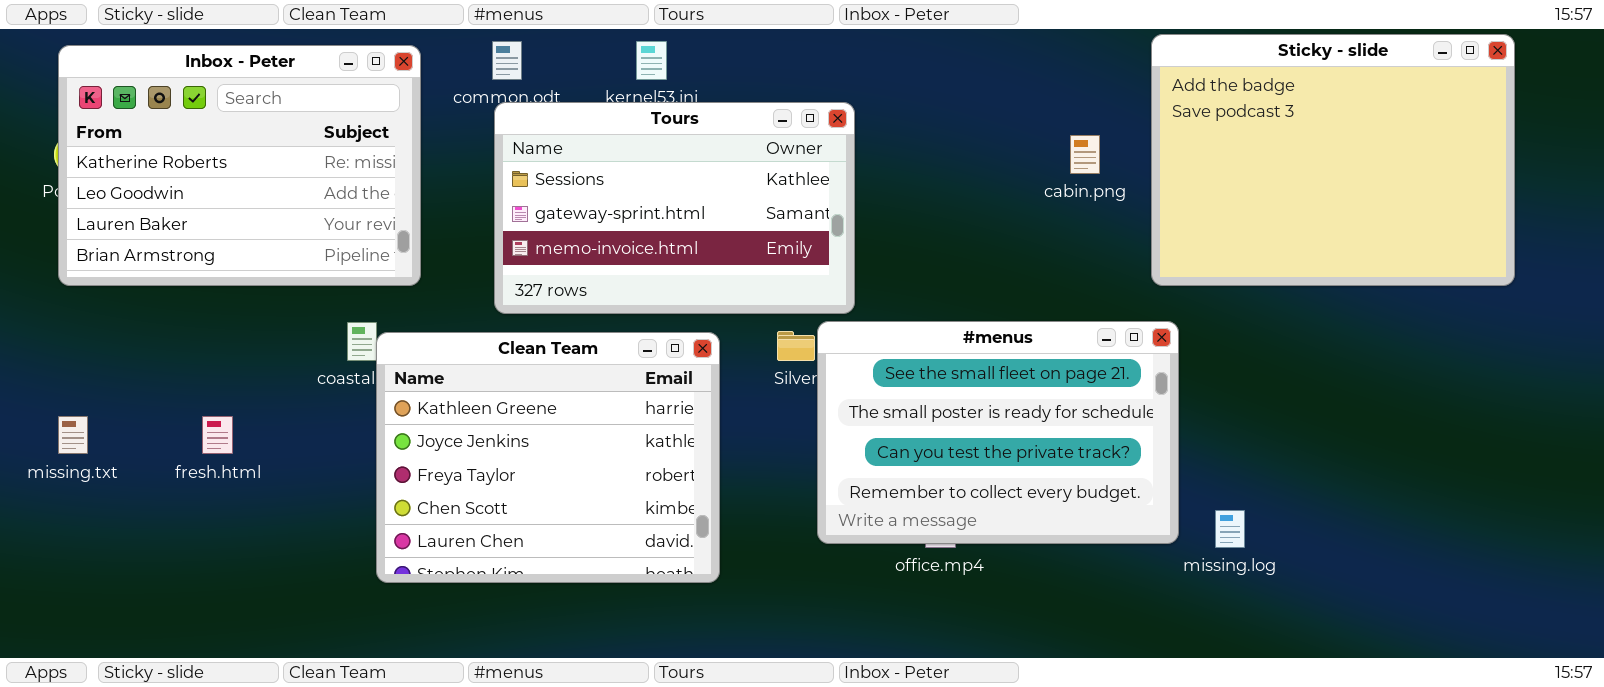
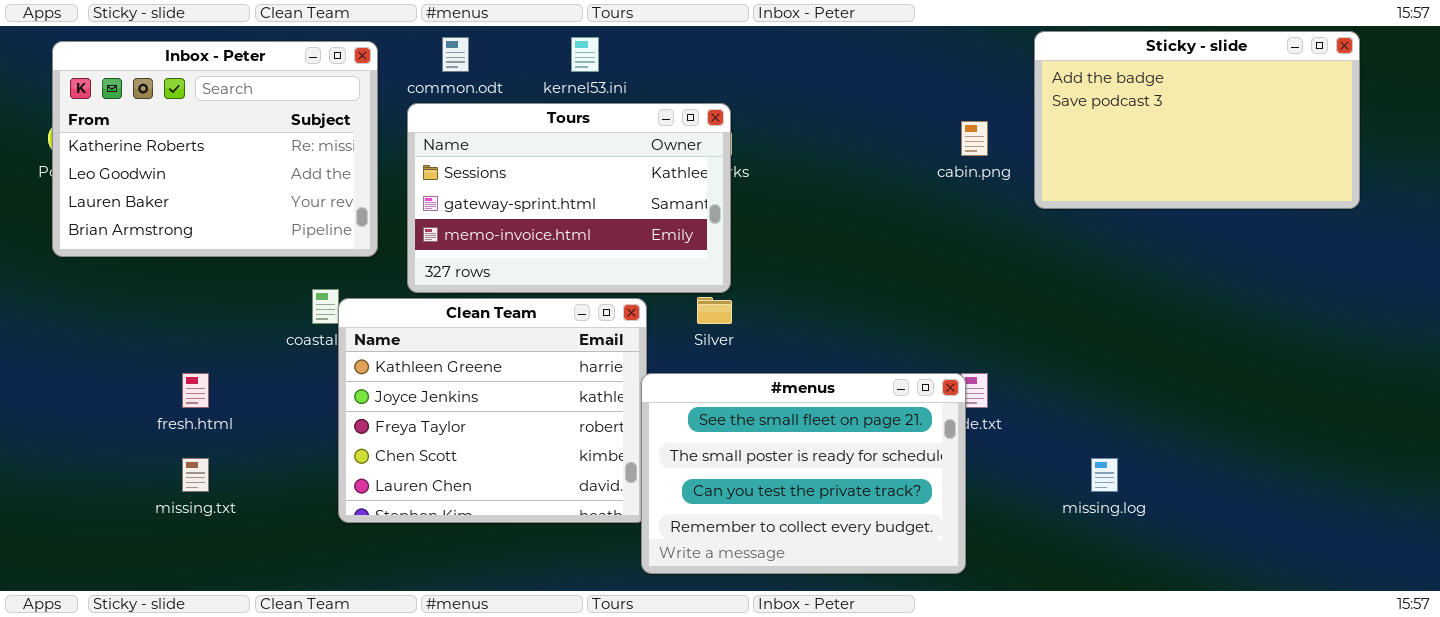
Sticky - slide: [1151,34,1515,286] -> [1034,31,1360,209], resized
Tours: [494,102,855,314] -> [407,103,731,293], moved
#menus: [817,321,1179,544] -> [641,373,966,574], moved
missing.txt: [58,416,88,454] -> [182,458,209,492], moved

